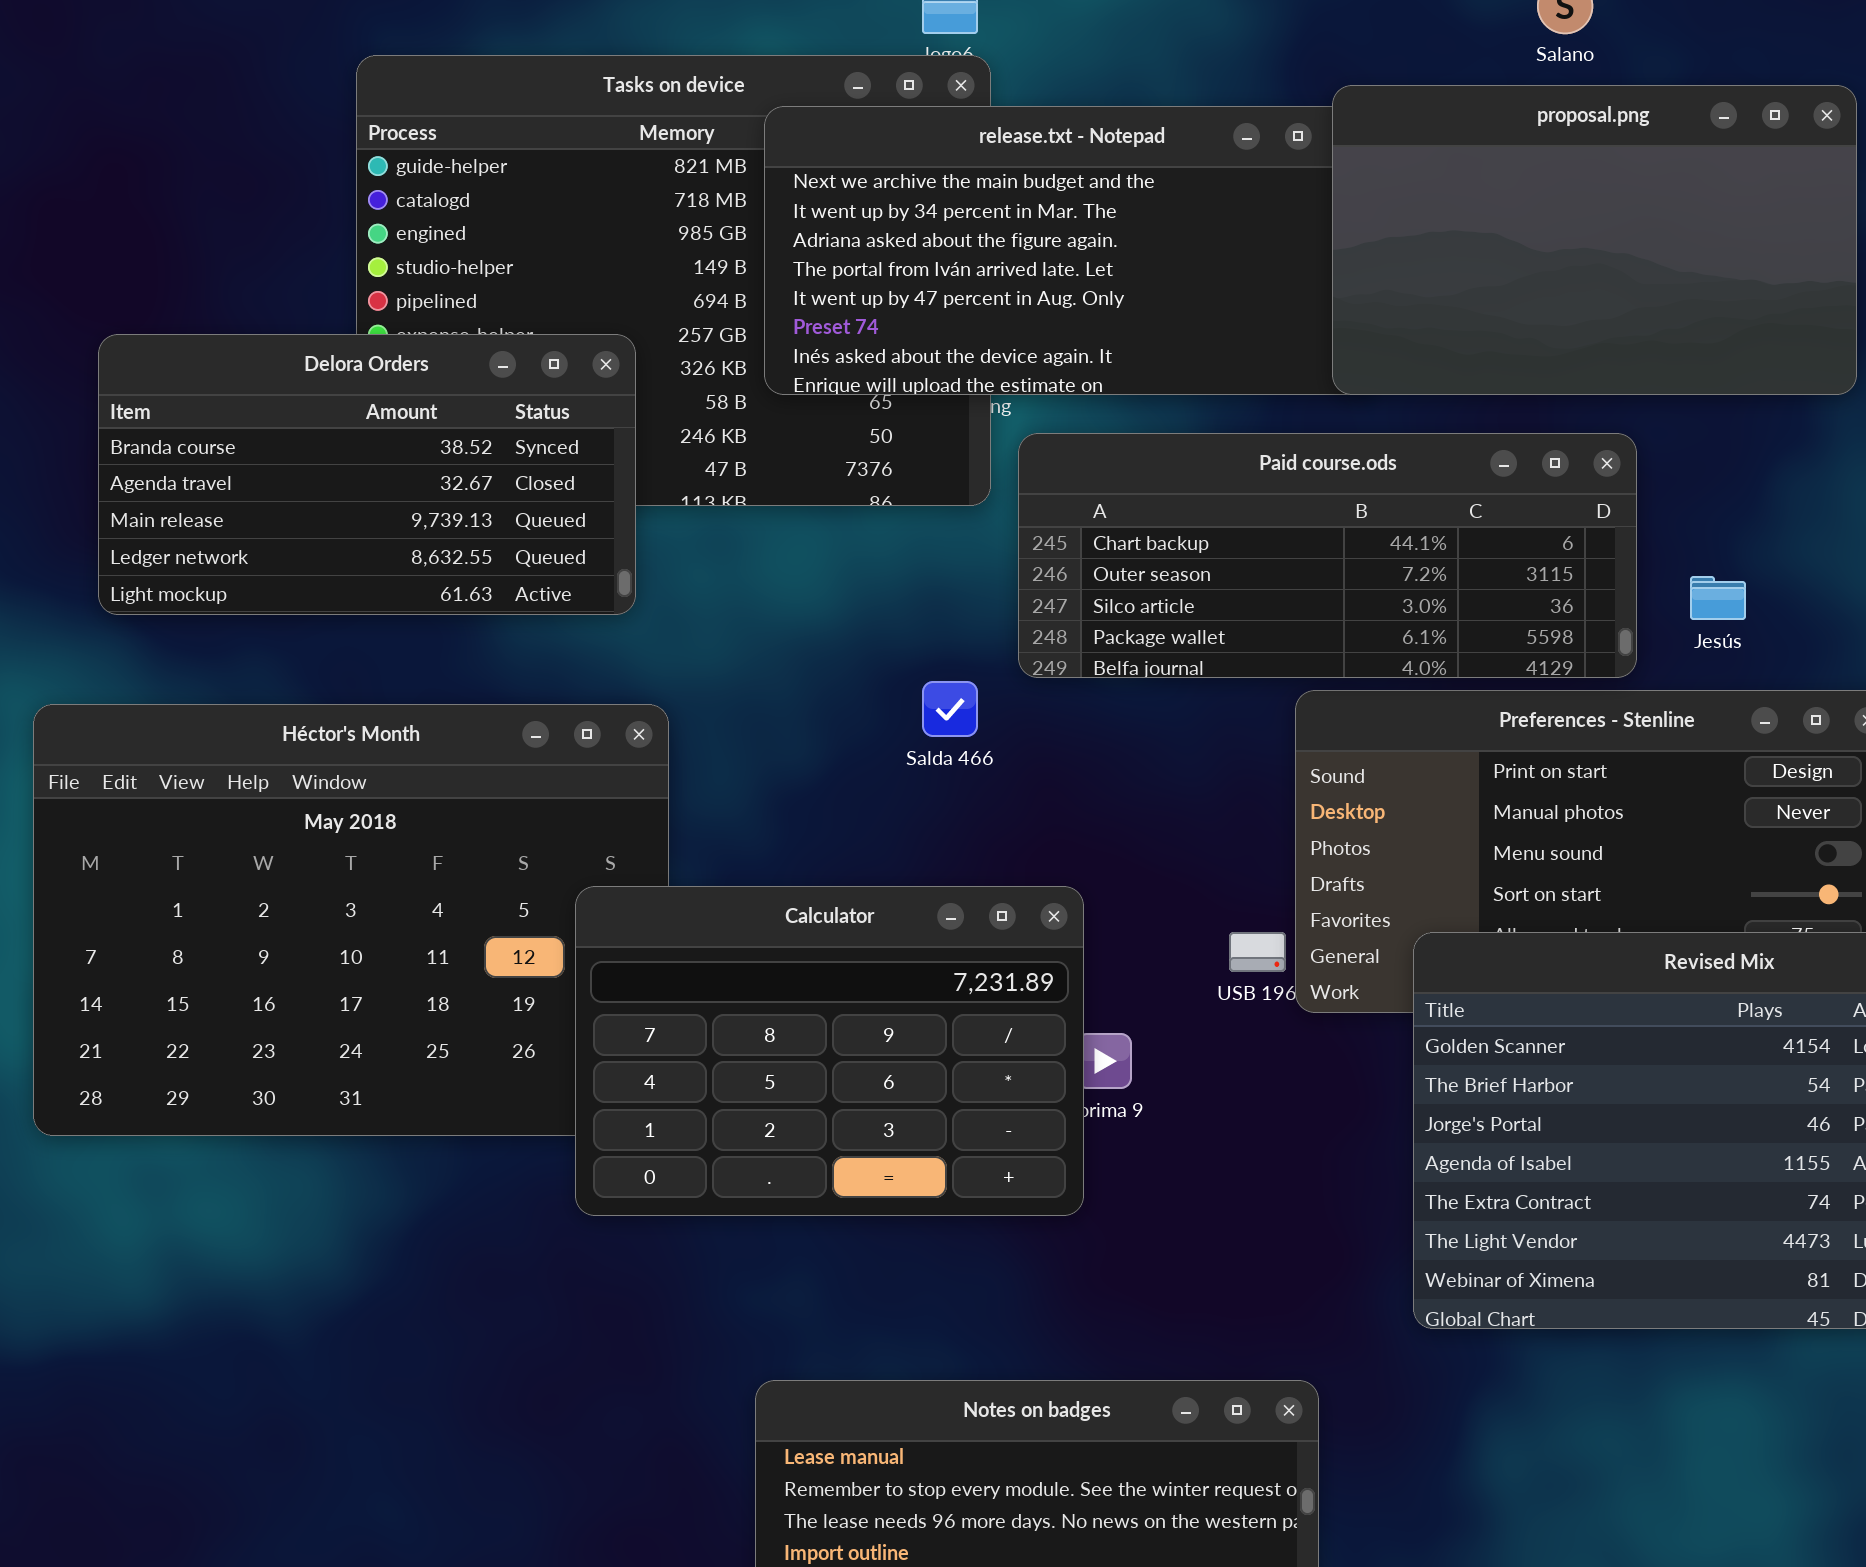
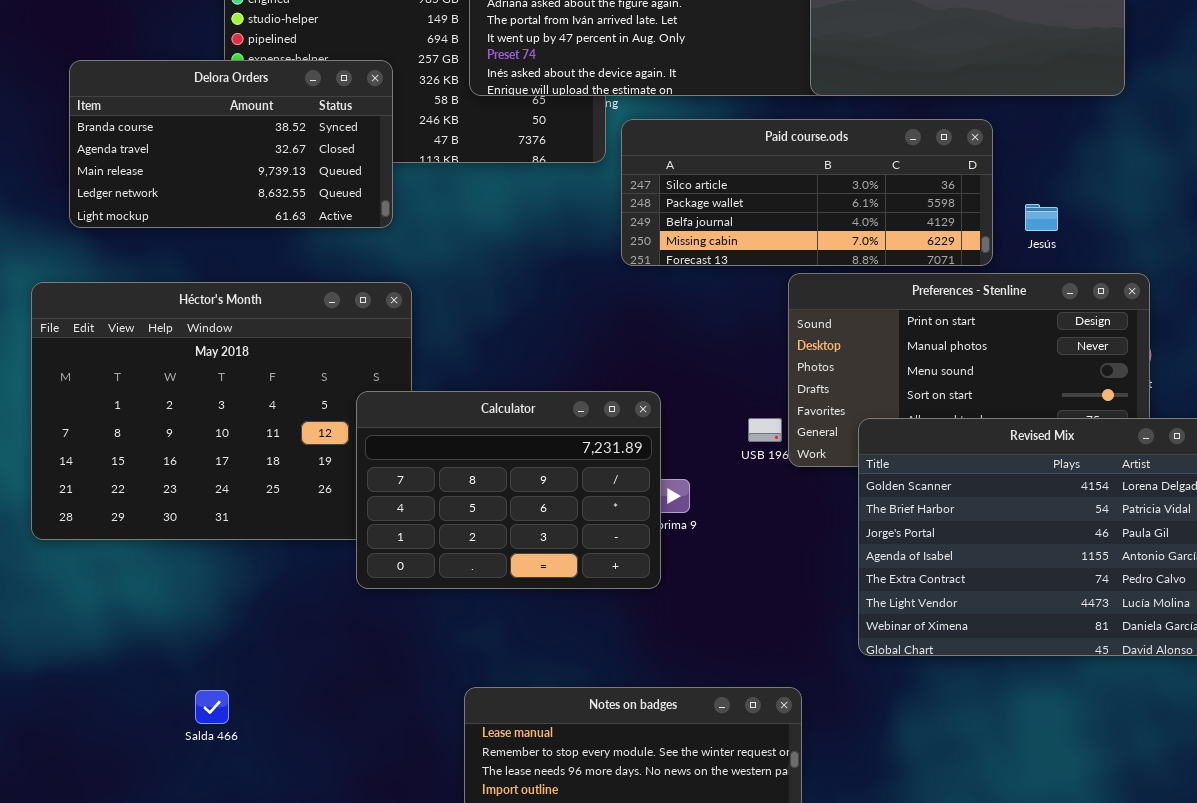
Paid course.ods: [1018,433,1637,678] -> [621,119,993,266], scrolled down 2 rows
Salda 466: [922,681,978,737] -> [195,690,229,724], moved

